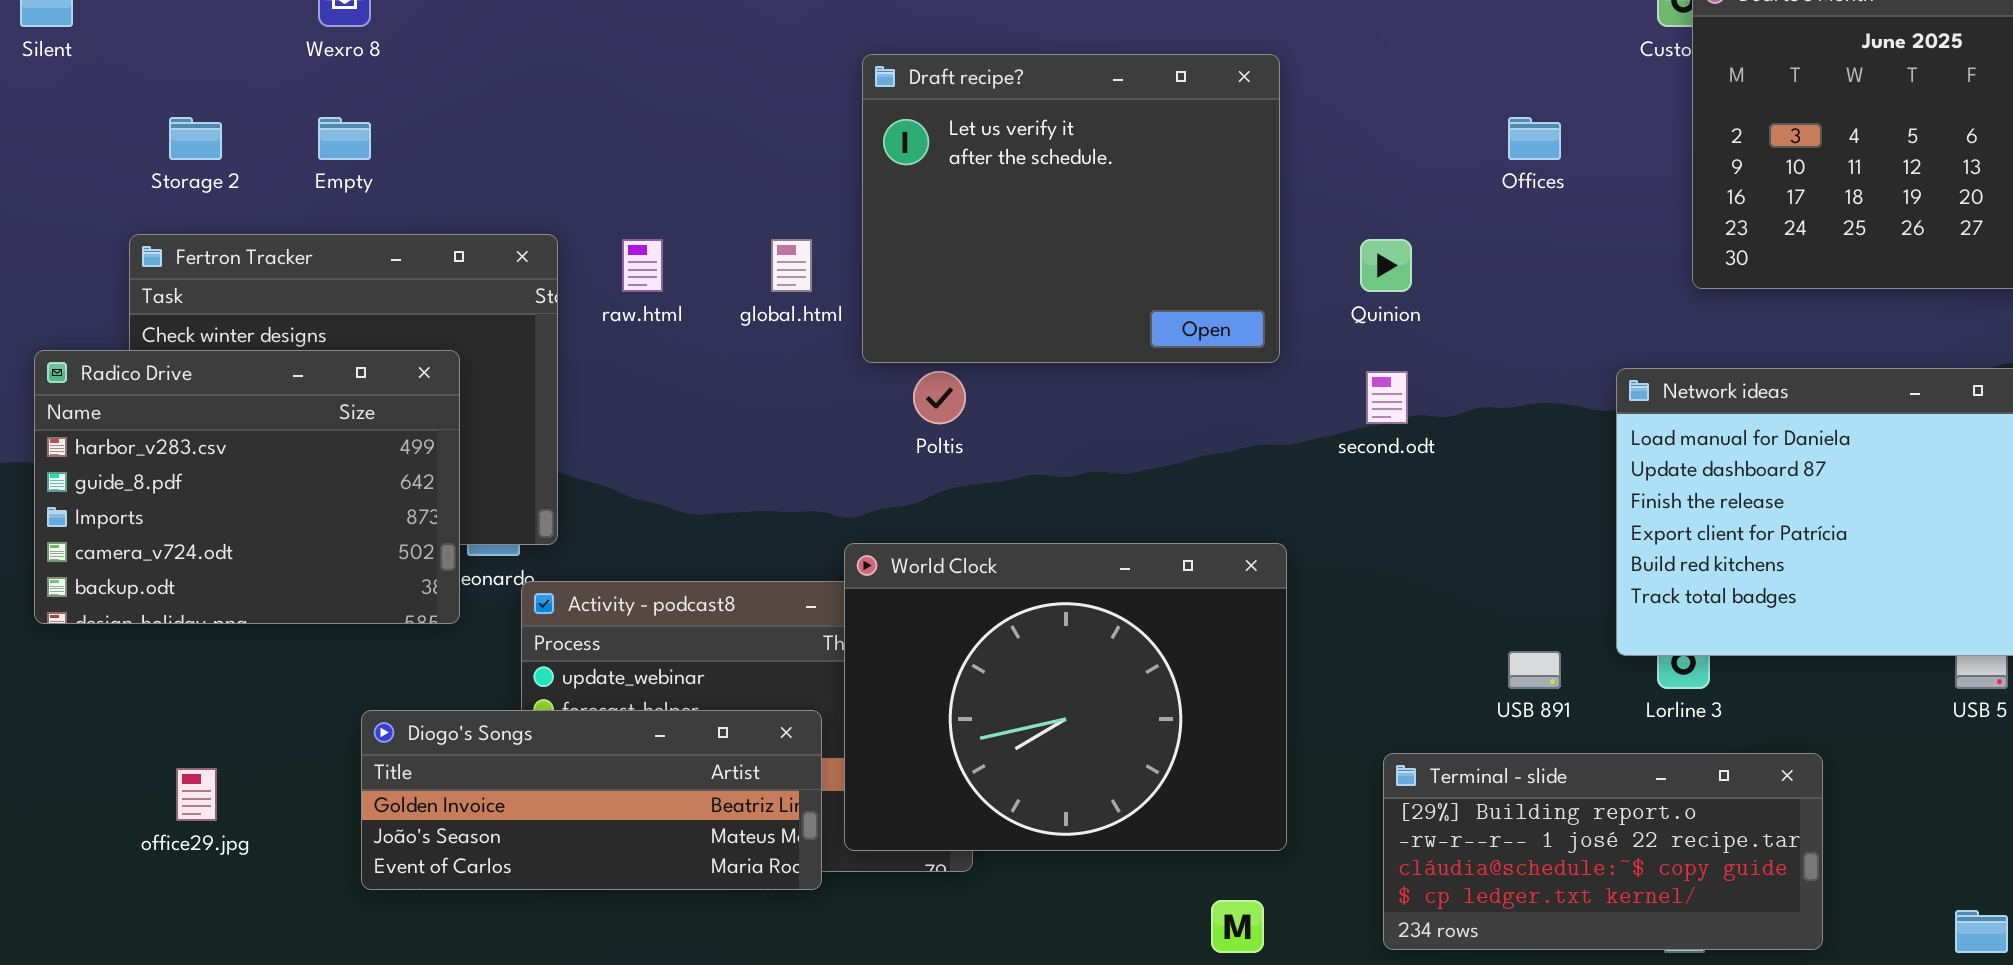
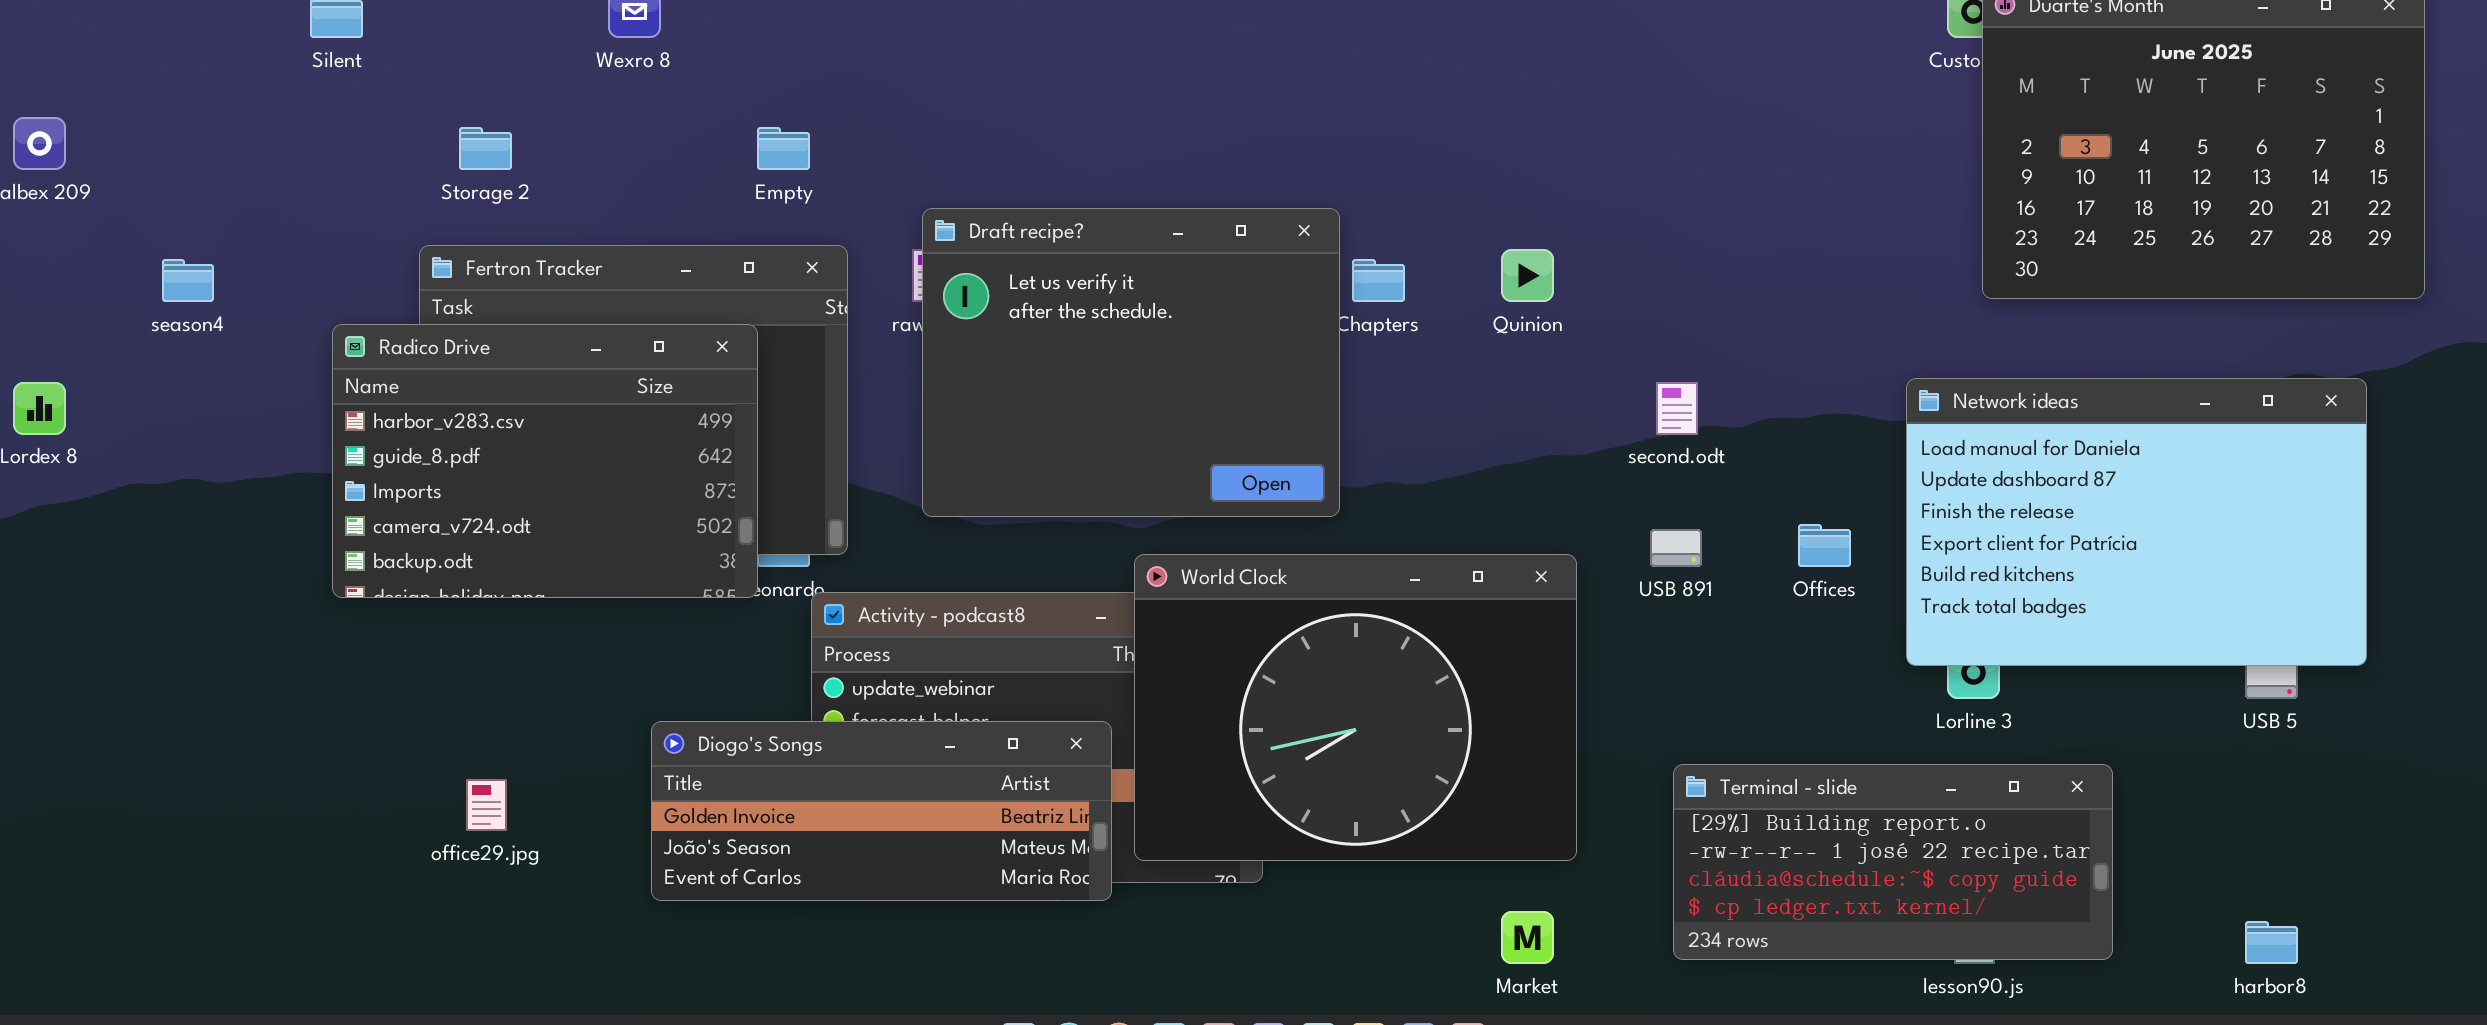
Draft recipe?: [862,54,1280,363] -> [922,208,1340,517], moved
Empty: [318,117,371,160] -> [757,127,810,170], moved
Offices: [1508,117,1561,160] -> [1798,524,1851,567], moved
Quinion: [1360,239,1412,292] -> [1501,249,1554,302], moved
Radico Drive: [34,350,460,624] -> [332,324,758,598], moved
USB 891: [1508,651,1561,689] -> [1650,529,1702,567], moved

